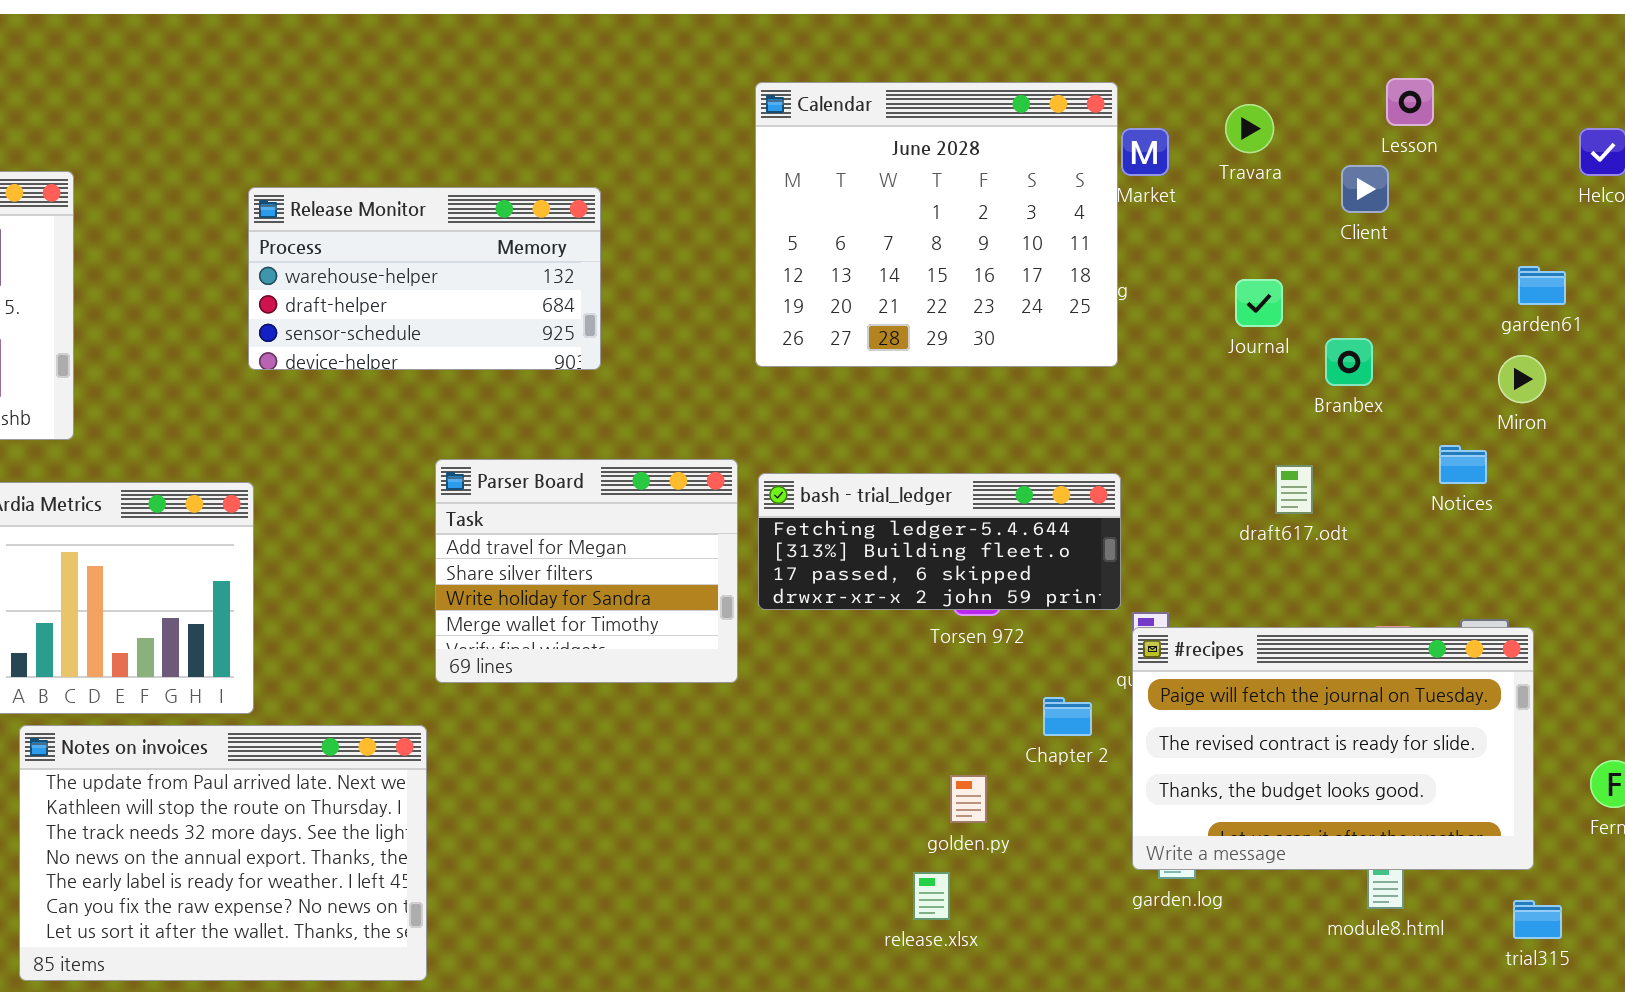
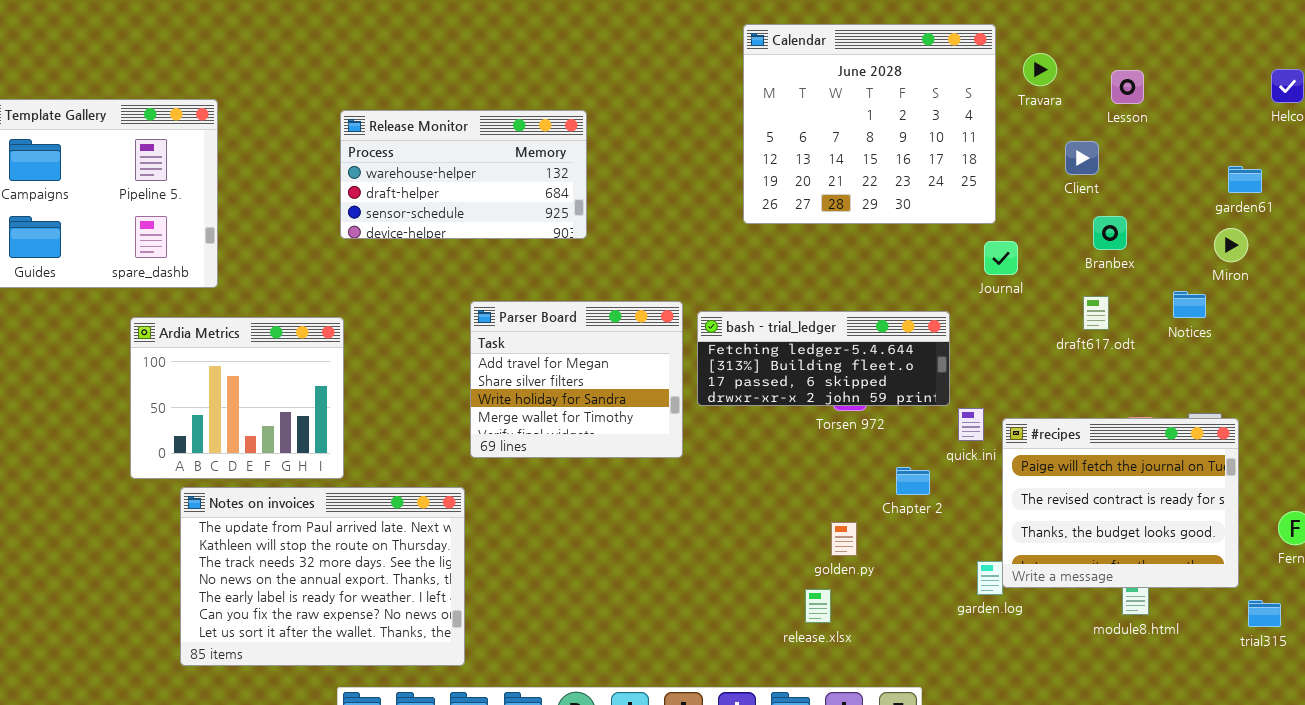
Lesson: [1386,78,1434,126] -> [1111,70,1144,104], moved
Calendar: [755,82,1118,367] -> [743,24,996,224], moved
Client: [1341,165,1389,213] -> [1065,141,1099,175], moved
Journal: [1235,279,1283,327] -> [984,241,1018,275], moved
draft617.odt: [1275,465,1313,514] -> [1083,296,1109,330], moved
#recipes: [1132,627,1534,870] -> [1002,418,1239,588], resized
trial315: [1513,900,1562,939] -> [1248,600,1281,627], moved

